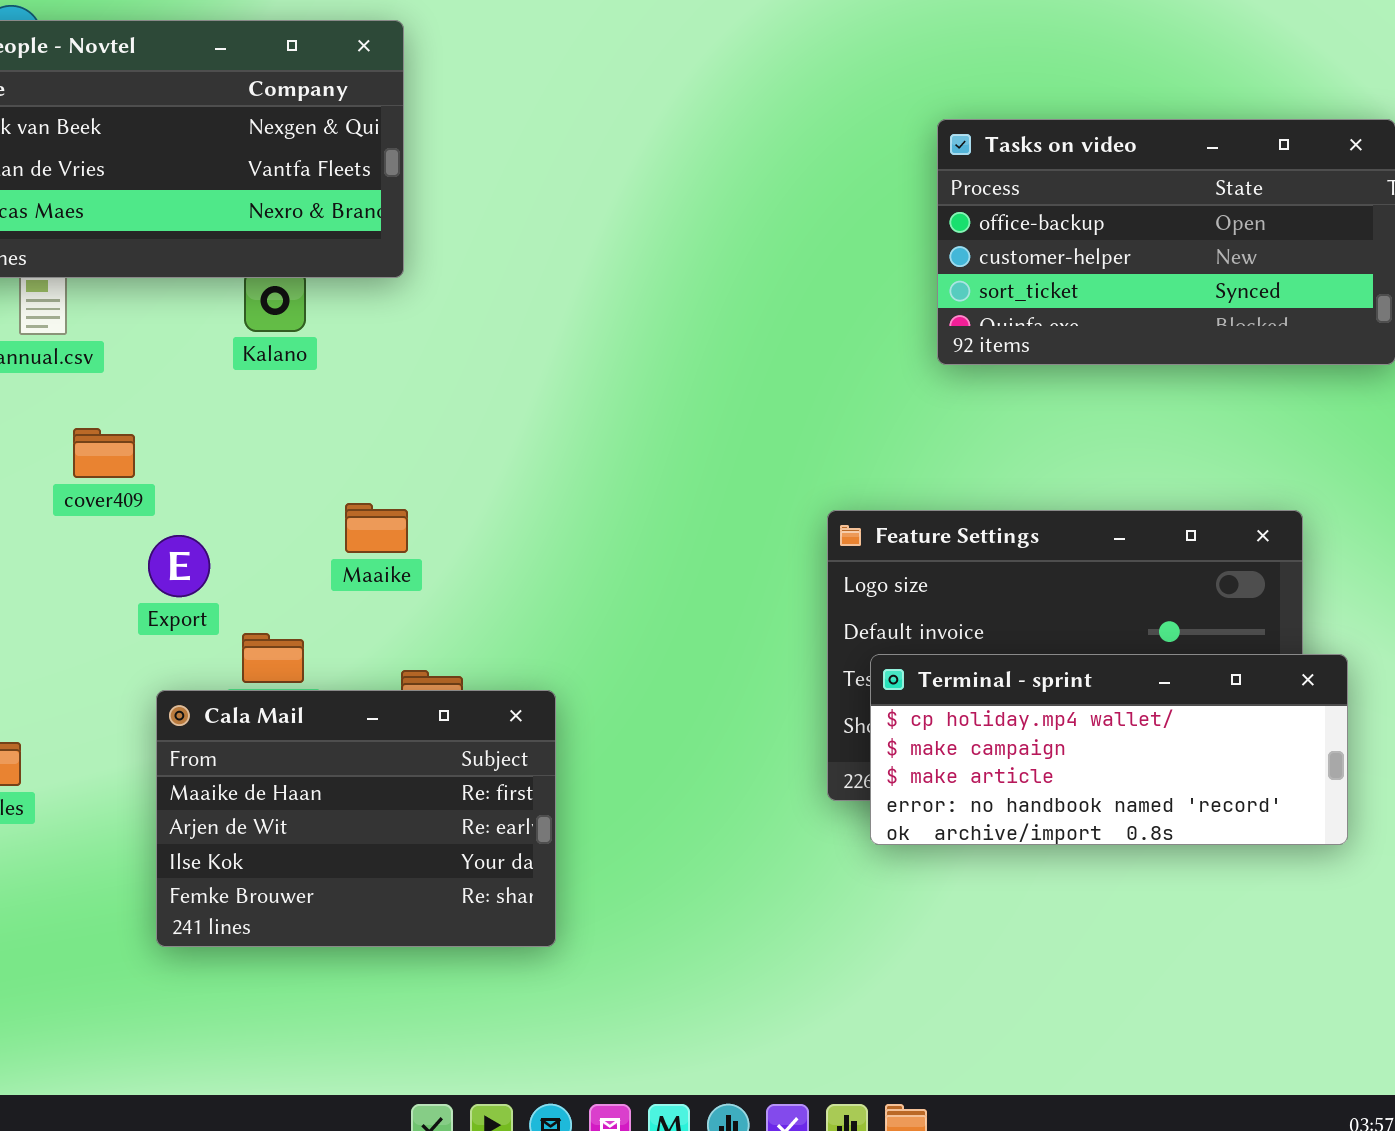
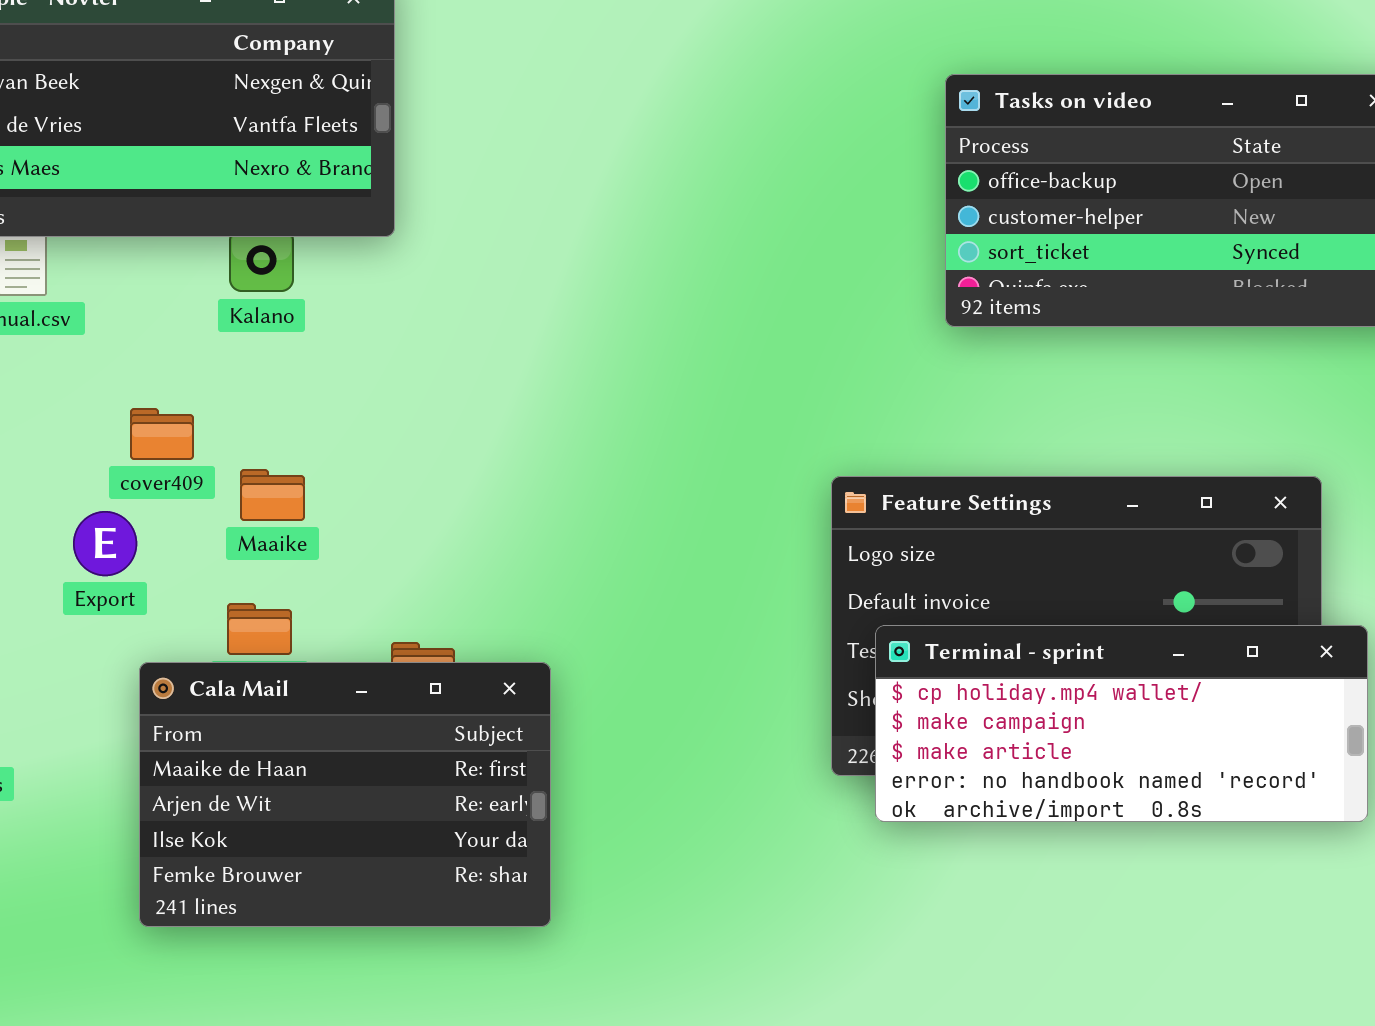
cover409: [73,428,135,478] -> [130,408,194,460], moved
Maaike: [345,503,408,553] -> [240,469,305,521], moved
Export: [148,535,210,597] -> [73,511,137,576], moved

